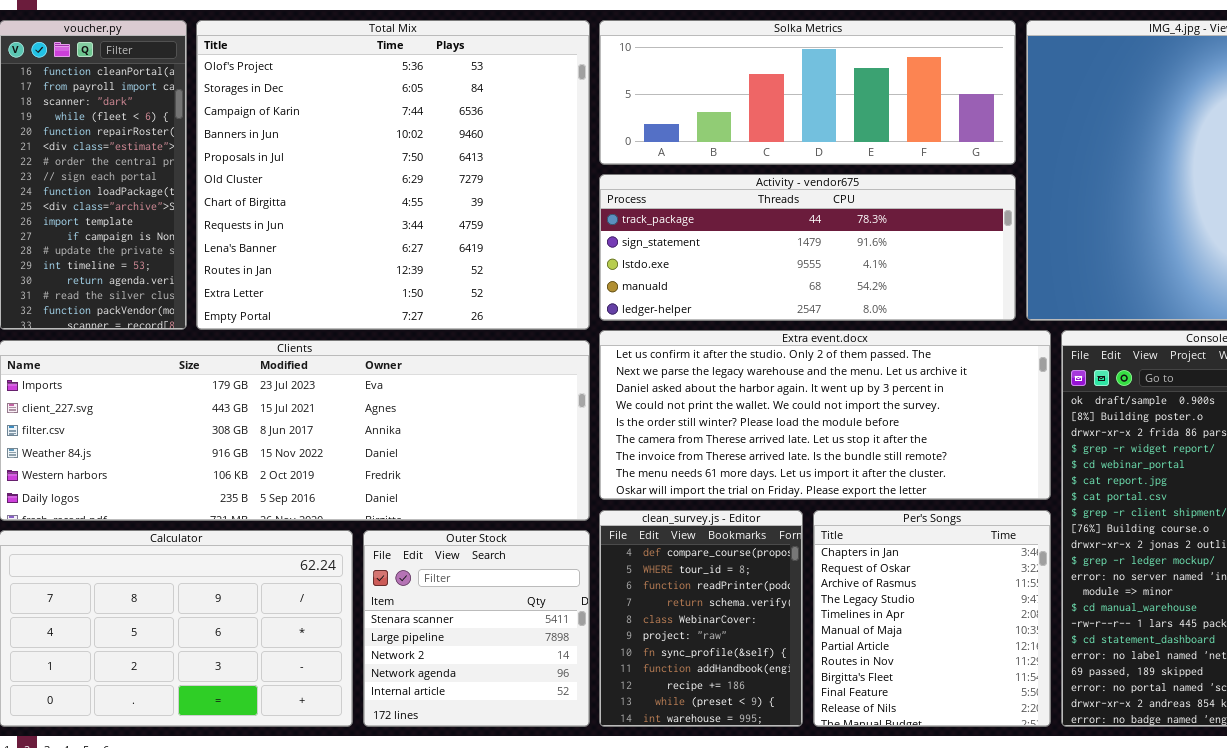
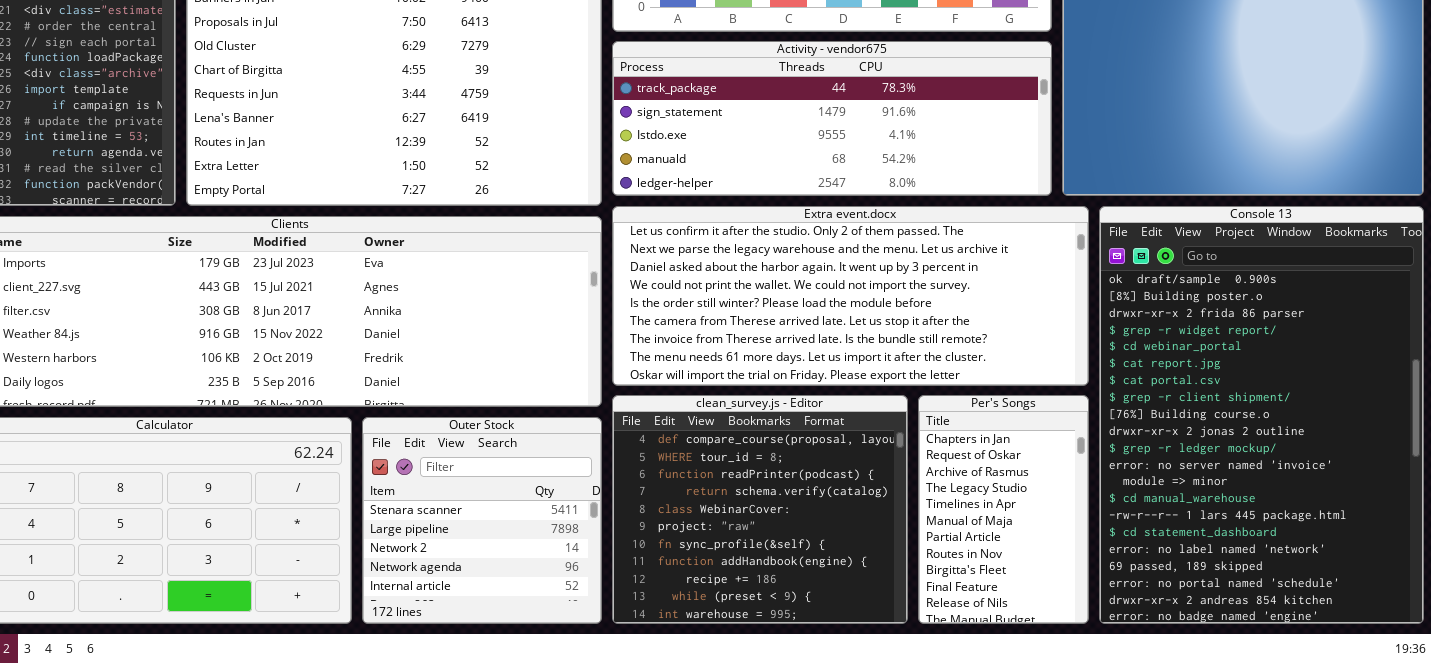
clean_survey.js - Editor: [599,510,803,727] -> [612,395,908,624], resized
Per's Songs: [813,510,1051,727] -> [918,395,1089,624], resized

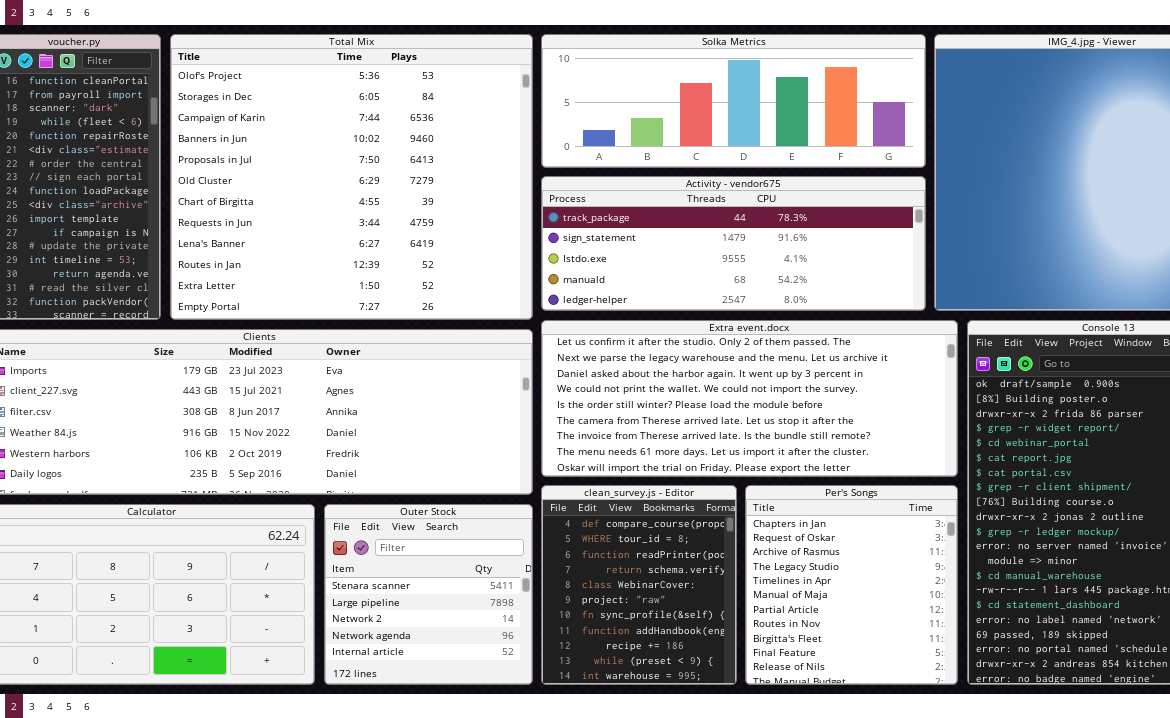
clean_survey.js - Editor: [612,395,908,624] -> [541,485,737,685], resized
Per's Songs: [918,395,1089,624] -> [745,485,958,685], resized

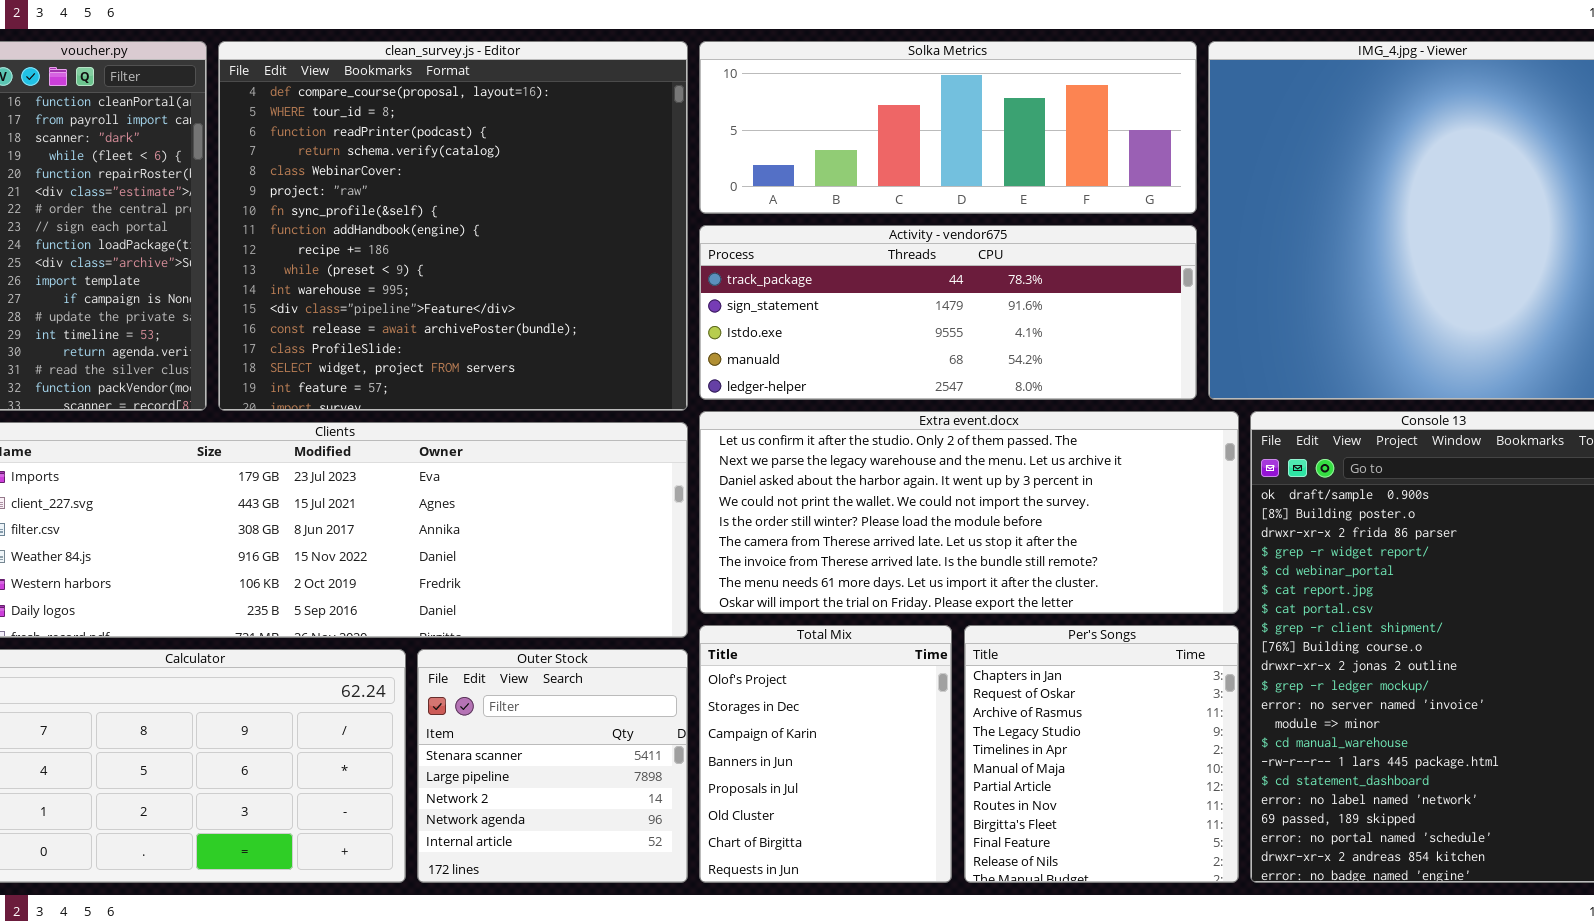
Total Mix: [170,34,533,320] -> [699,625,952,883], moved, resized
clean_survey.js - Editor: [541,485,737,685] -> [218,41,688,411], moved, resized

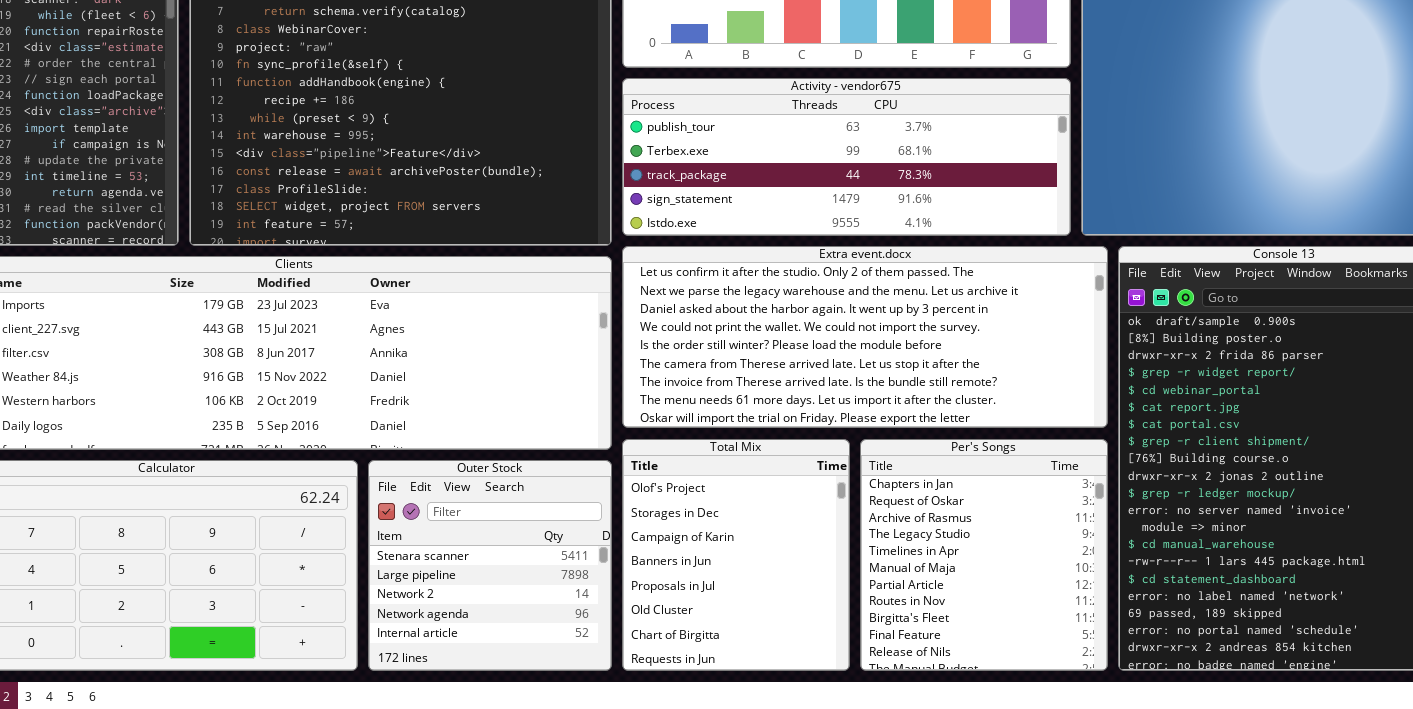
Activity - vendor675: [699,225,1197,400] -> [622,78,1071,236], scrolled up 2 rows

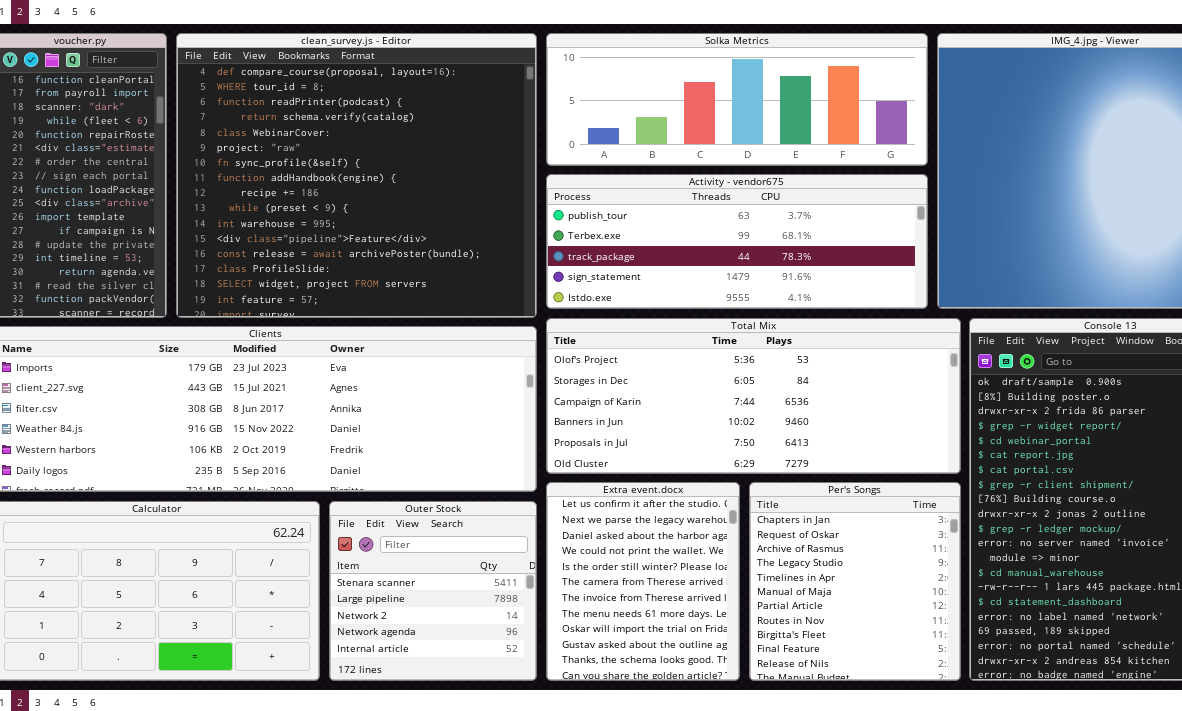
Extra event.docx: [622,246,1108,428] -> [546,482,740,681], moved, resized
Total Mix: [622,439,850,671] -> [546,318,961,474], moved, resized

